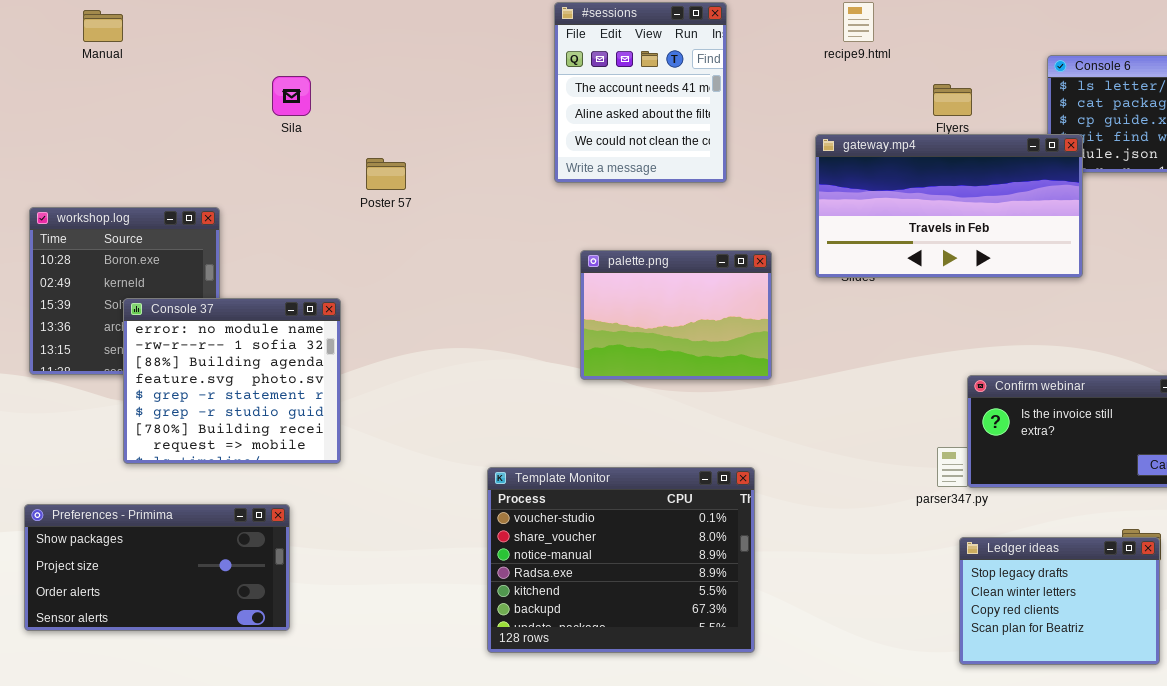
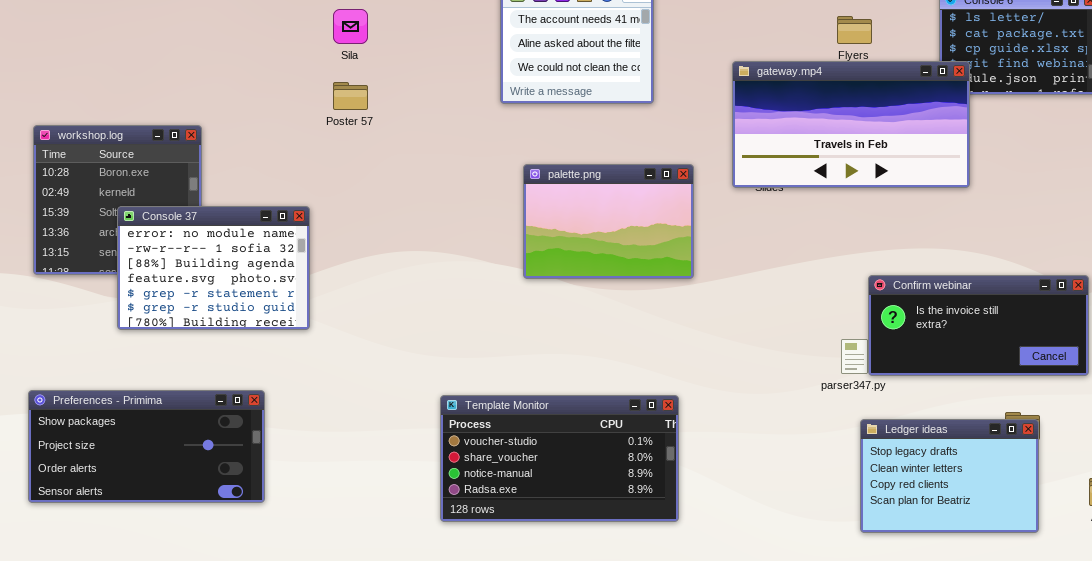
Sila: [272,76,311,116] -> [333,9,368,44], moved
Console 37: [123,298,341,464] -> [117,206,310,330], resized
Template Monitor: [487,467,755,653] -> [440,395,679,522], resized

